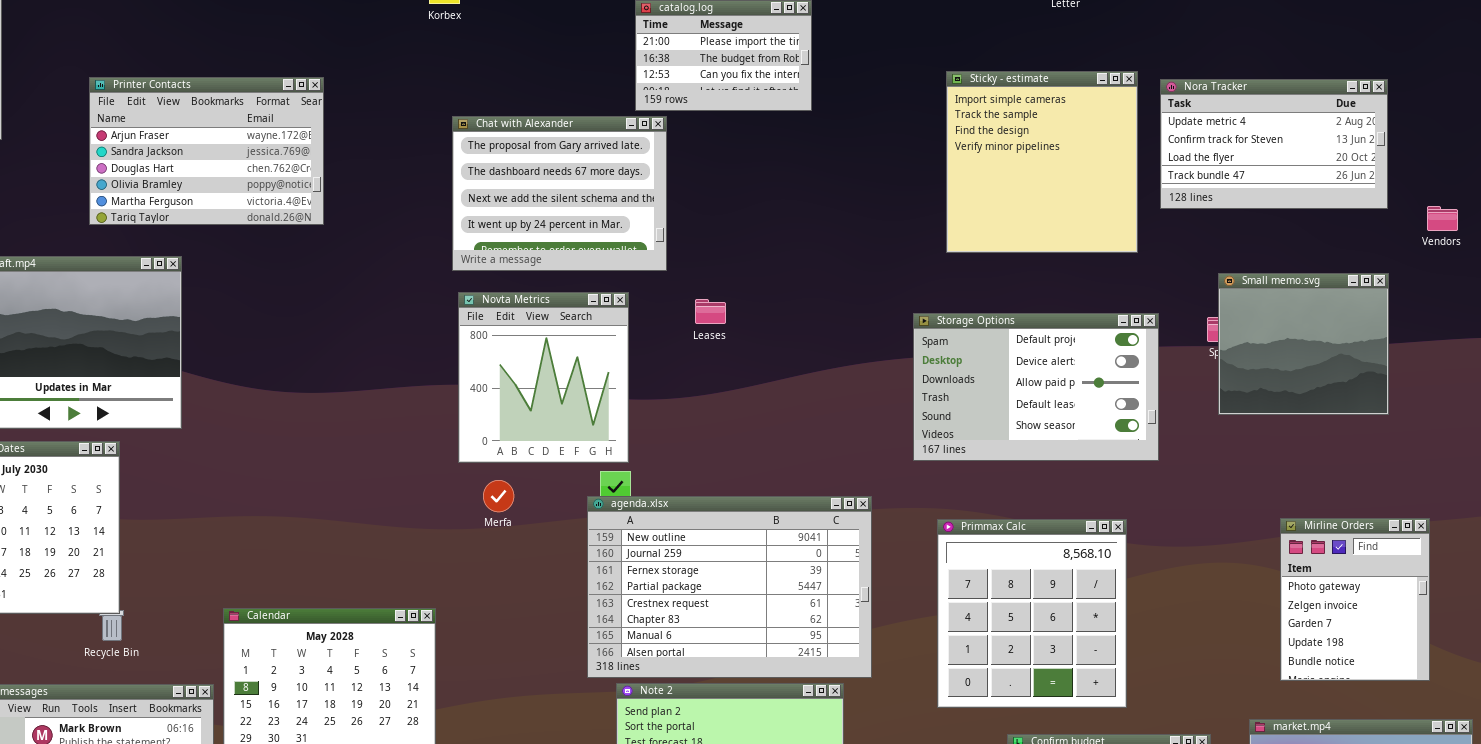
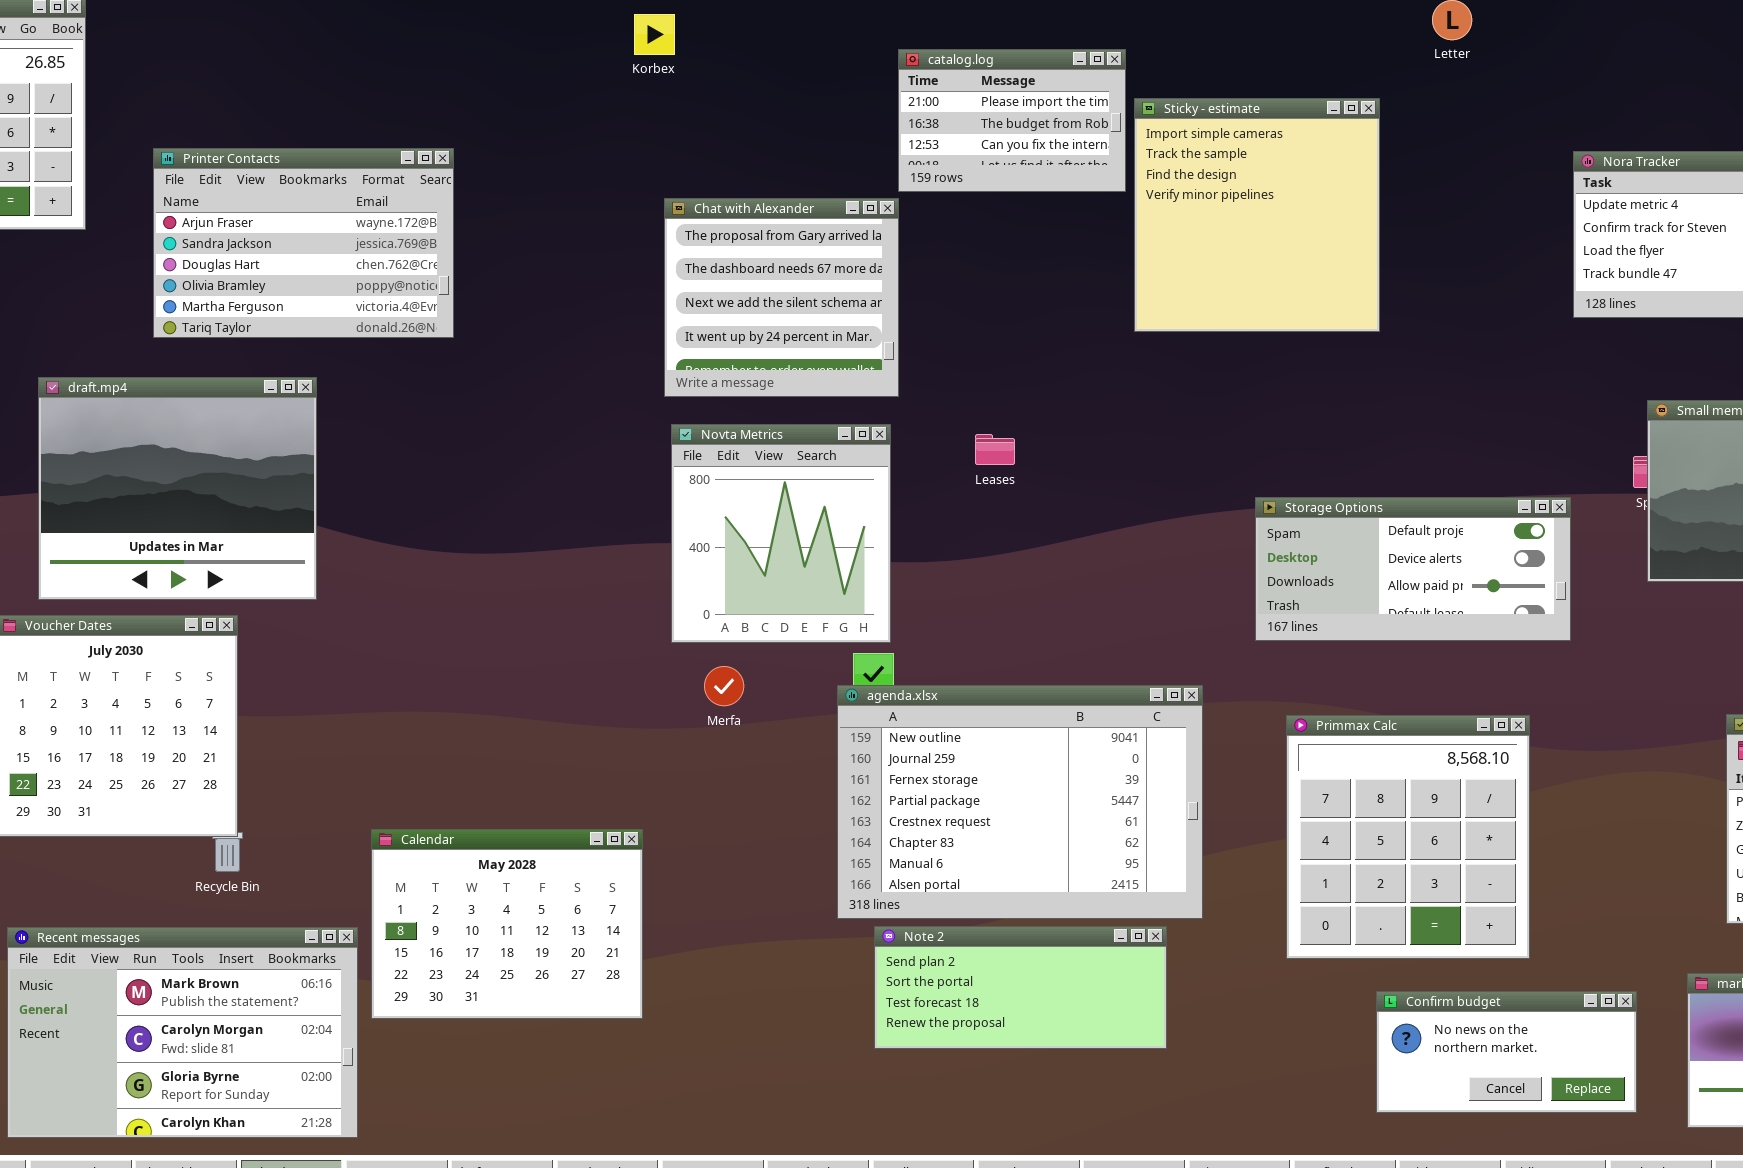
Sticky - estimate: [946,71,1138,253] -> [1134,98,1380,332], moved
Printer Contacts: [89,77,324,225] -> [153,148,454,338], moved
Chat with Alexander: [452,116,667,271] -> [664,198,899,397], resized
Storage Options: [913,313,1159,461] -> [1255,497,1571,641], resized

